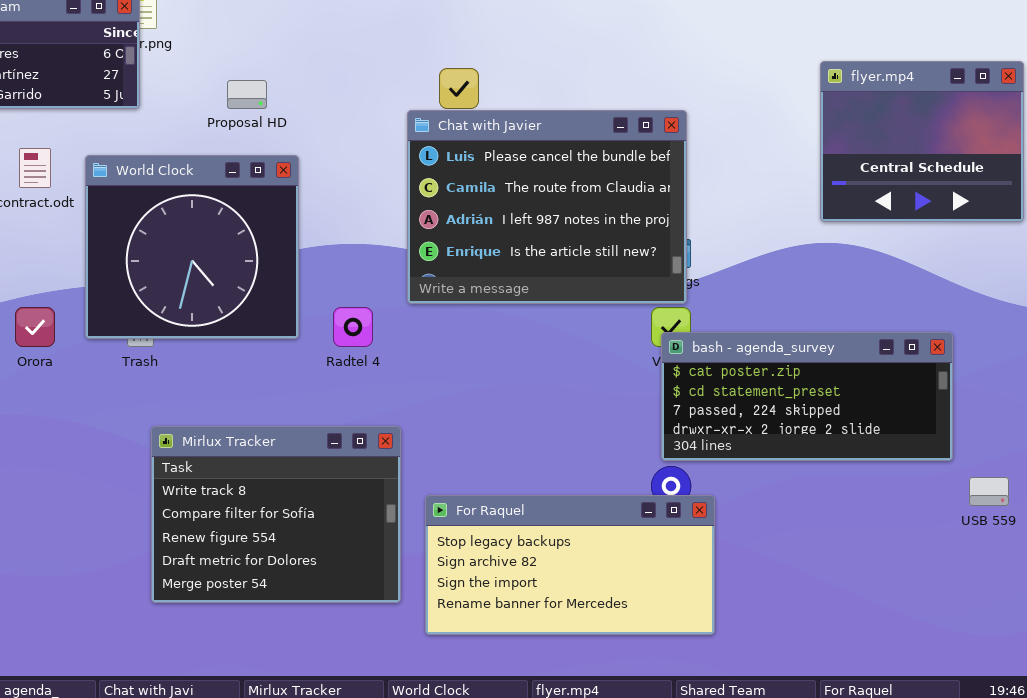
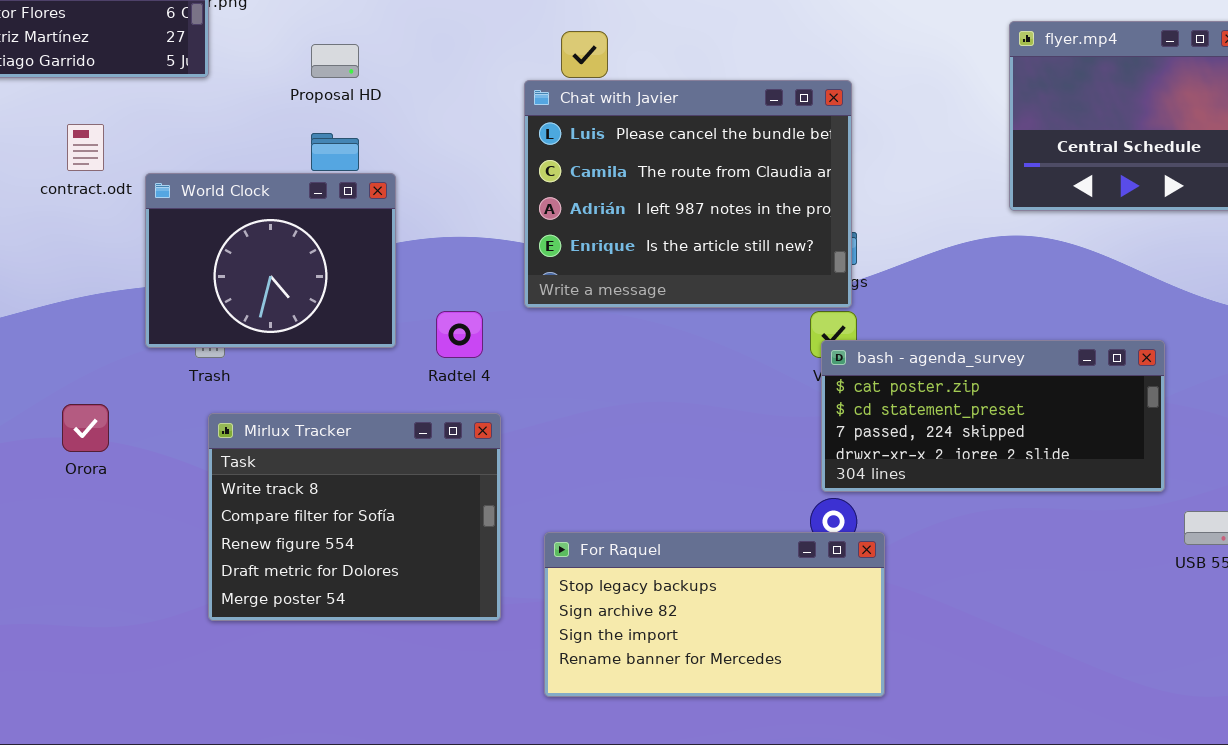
World Clock: [85,155,299,339] -> [145,173,396,348], resized
Orora: [15,307,55,347] -> [62,404,109,452], moved
Mirlux Tracker: [151,426,401,603] -> [208,413,501,621], moved

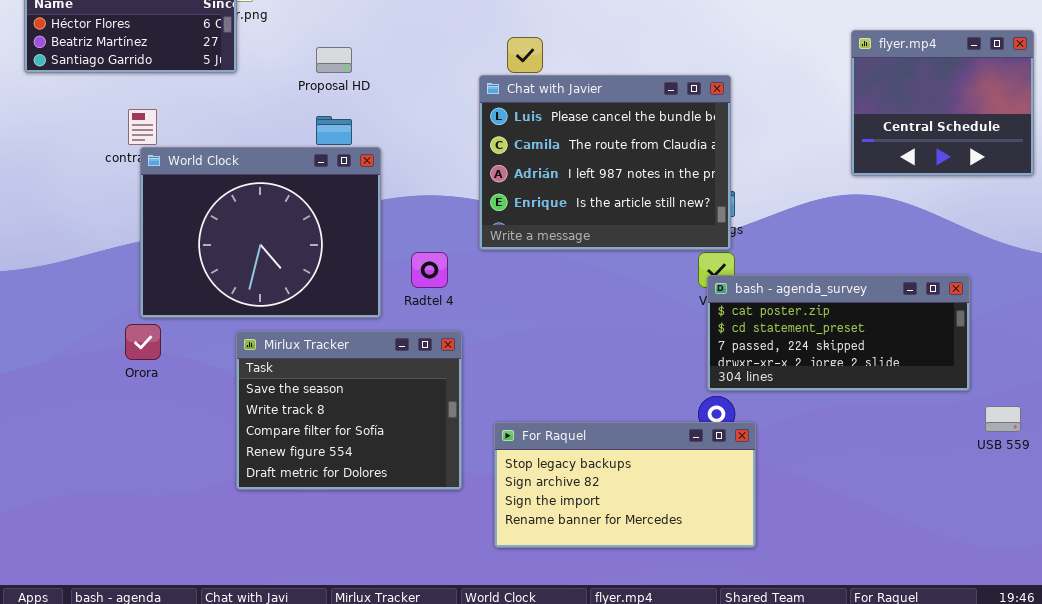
World Clock: [145,173,396,348] -> [140,147,381,318], resized
Mirlux Tracker: [208,413,501,621] -> [236,331,462,490], scrolled up 1 row

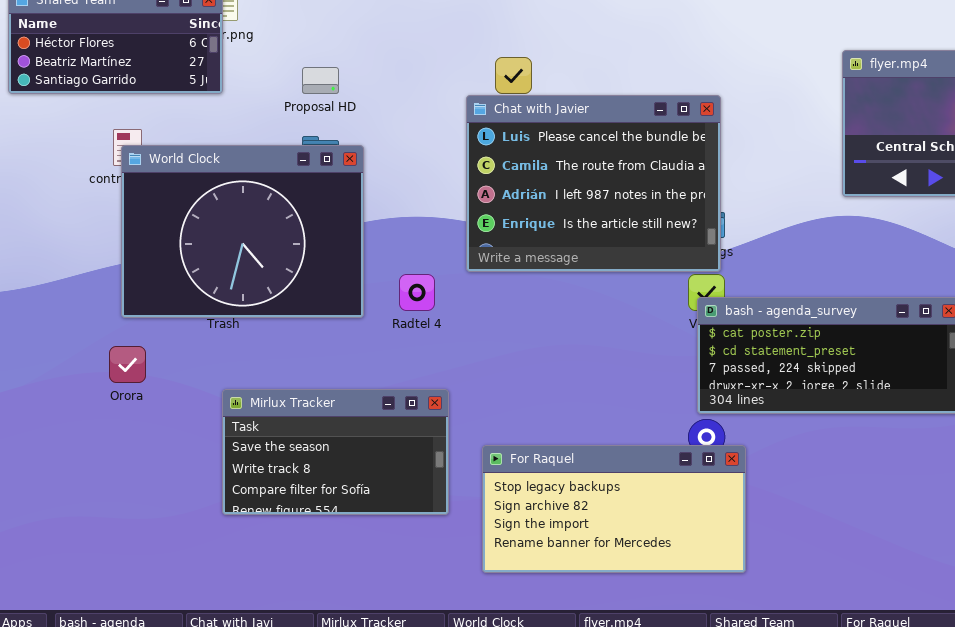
World Clock: [140,147,381,318] -> [121,145,364,318], moved
Mirlux Tracker: [236,331,462,490] -> [222,389,449,515], resized

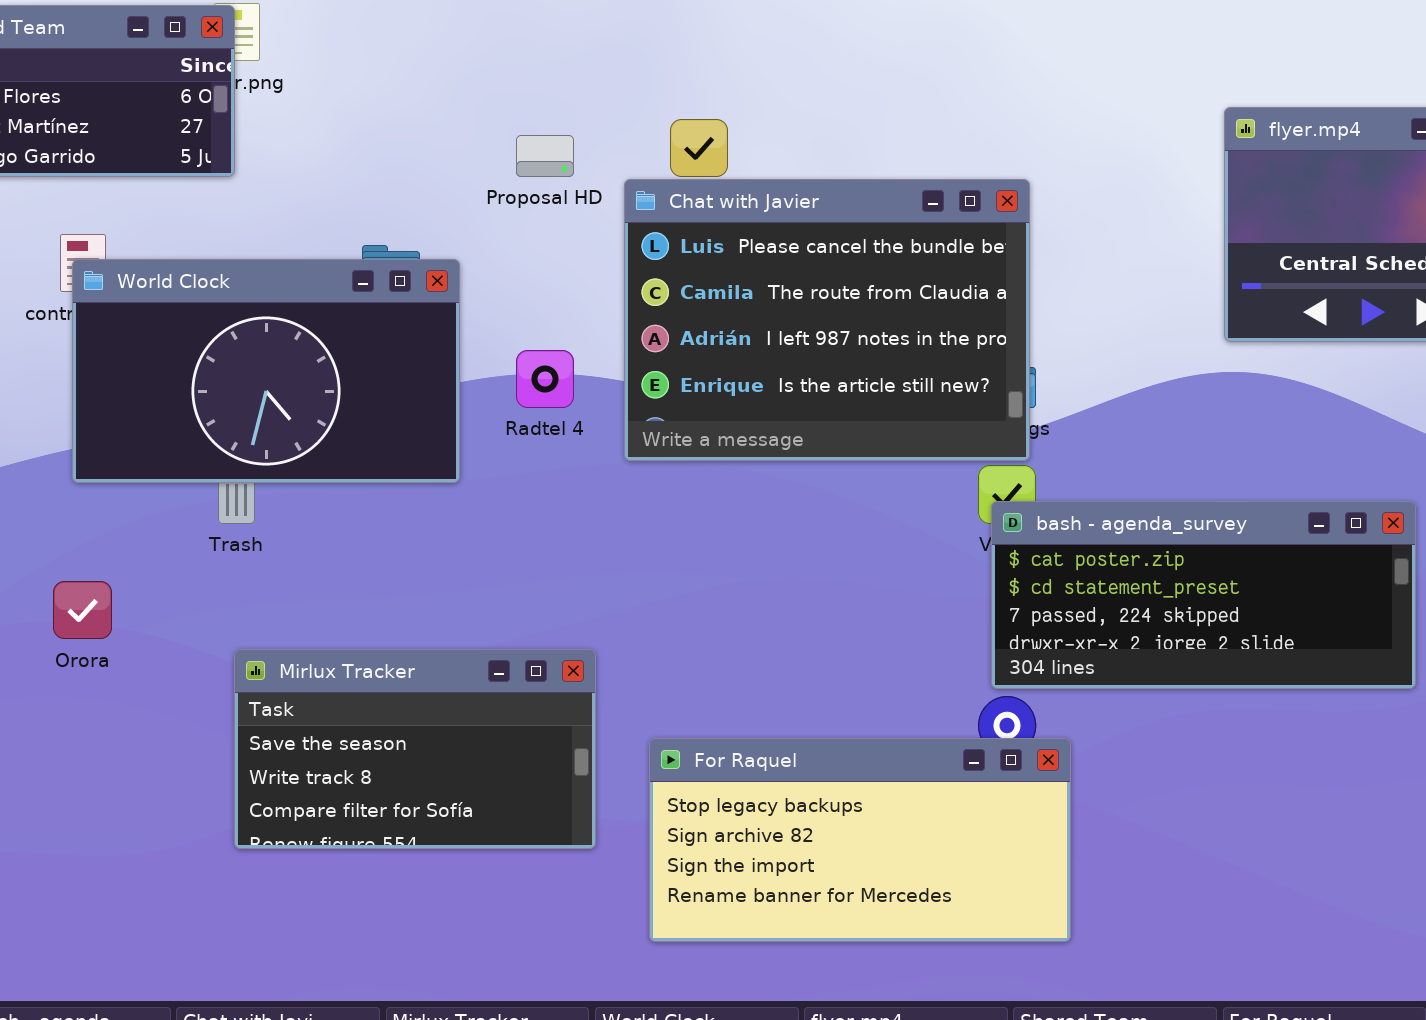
Proposal HD: [302,67,339,94] -> [516,135,574,177], moved
World Clock: [121,145,364,318] -> [72,259,460,483], resized
Radtel 4: [399,274,435,311] -> [516,350,574,408], moved

